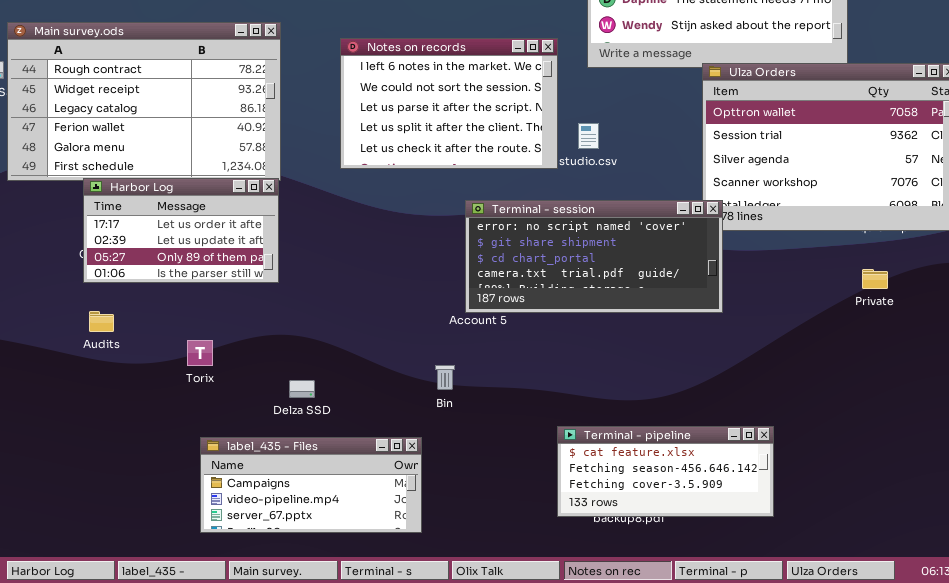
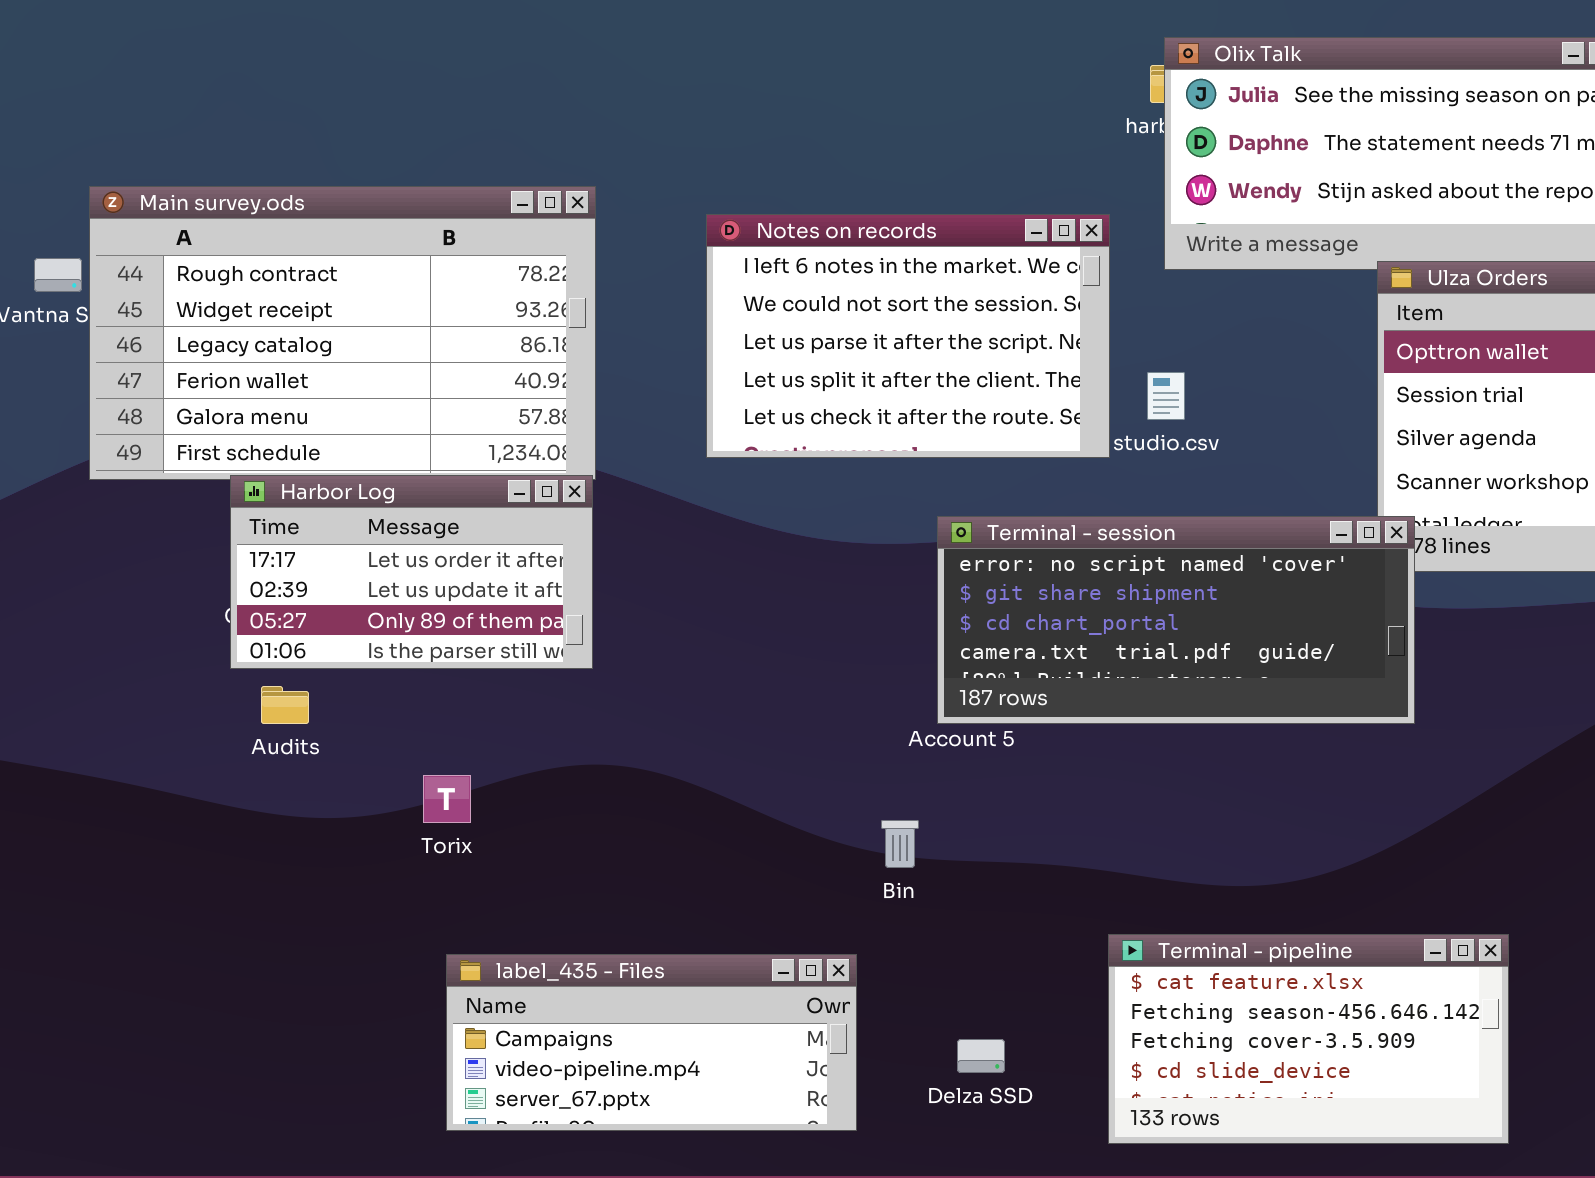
Audits: [89,311,114,332] -> [261,686,309,724], moved
Delza SSD: [289,380,315,398] -> [957,1039,1005,1073], moved
Terminal - pipeline: [557,426,774,517] -> [1108,934,1509,1144], resized

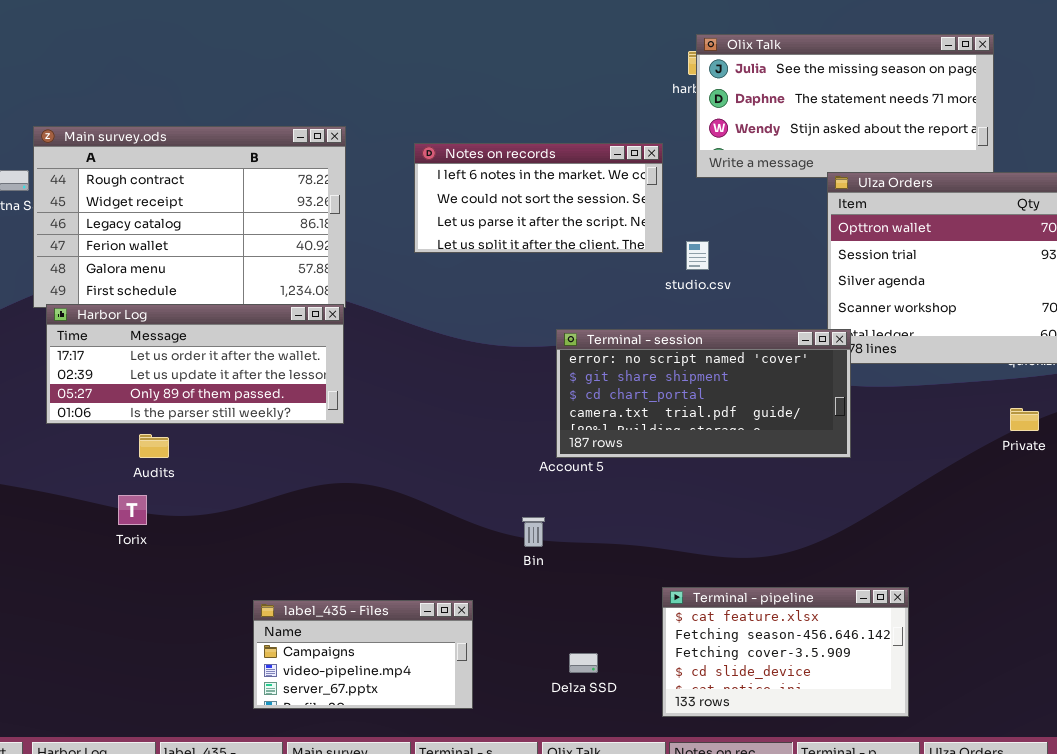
Notes on records: [706,214,1110,458] -> [414,143,663,253], resized
Harbor Log: [230,475,593,669] -> [46,304,344,424], resized
Torix: [423,775,471,823] -> [118,495,147,525], moved
label_435 - Files: [446,954,857,1131] -> [253,600,473,709], resized

